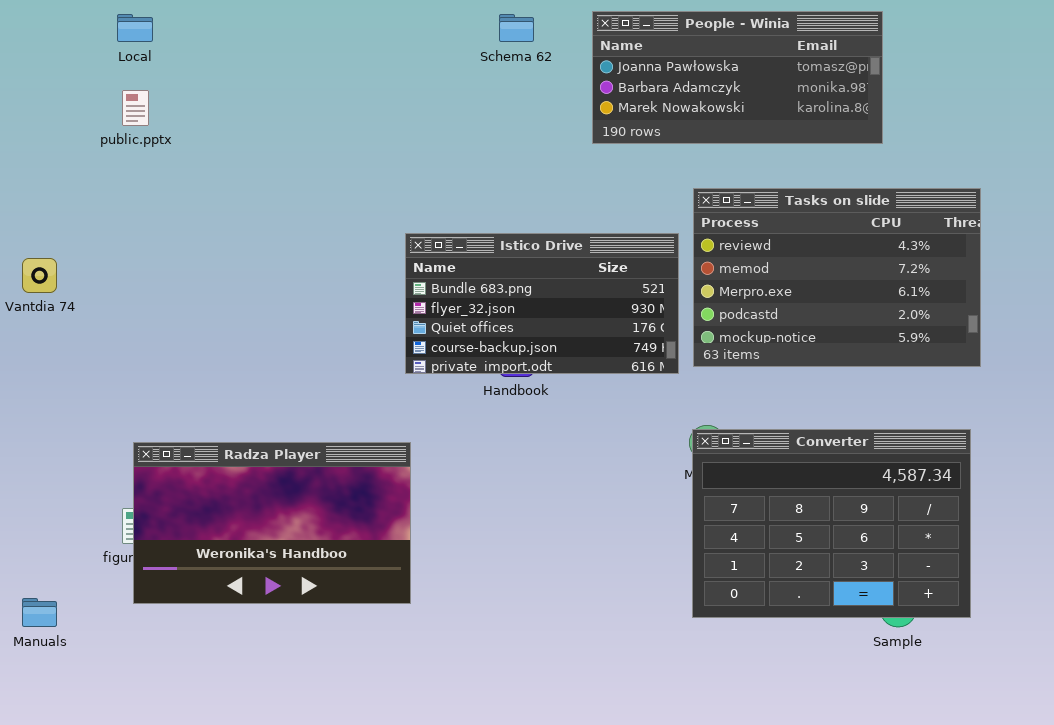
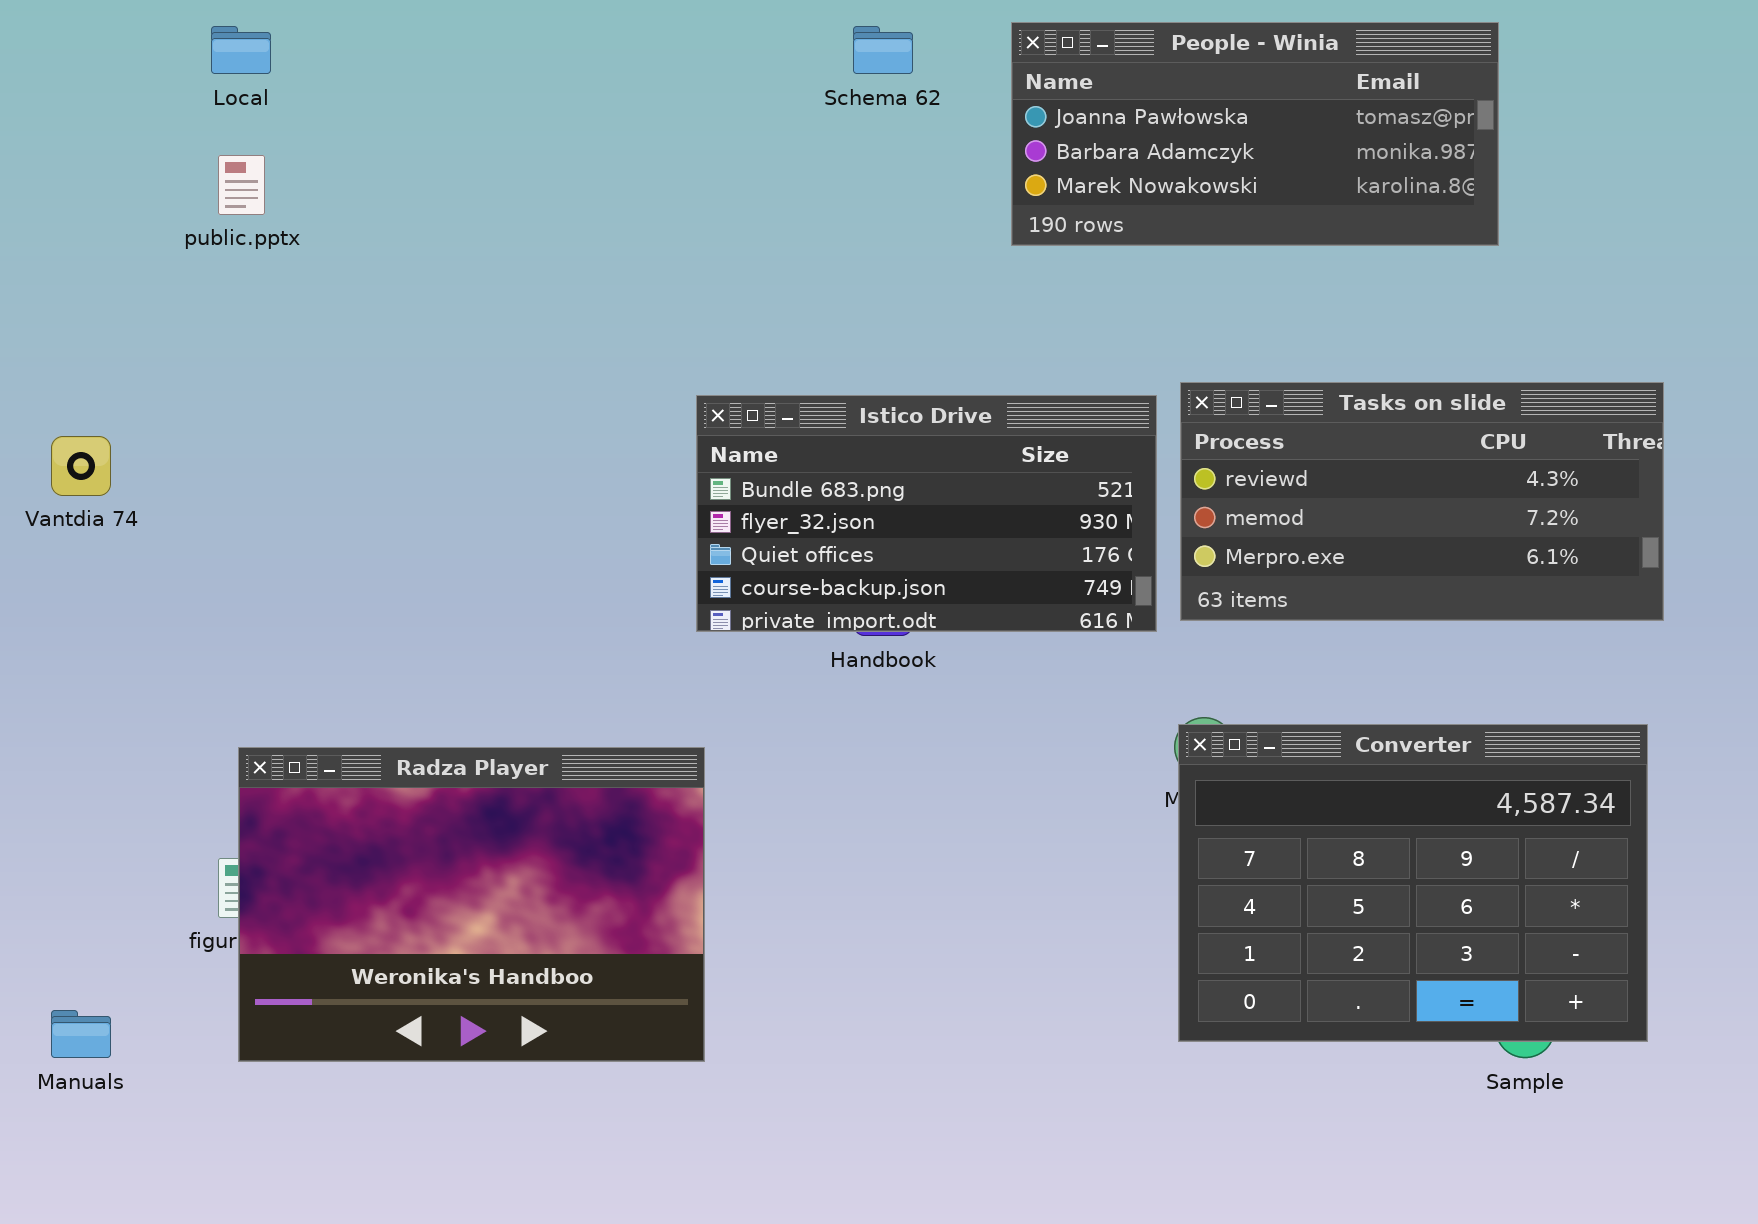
Tasks on slide: [693,188,981,367] -> [1180,382,1664,621], resized
Radza Player: [133,442,411,604] -> [238,747,705,1062], resized

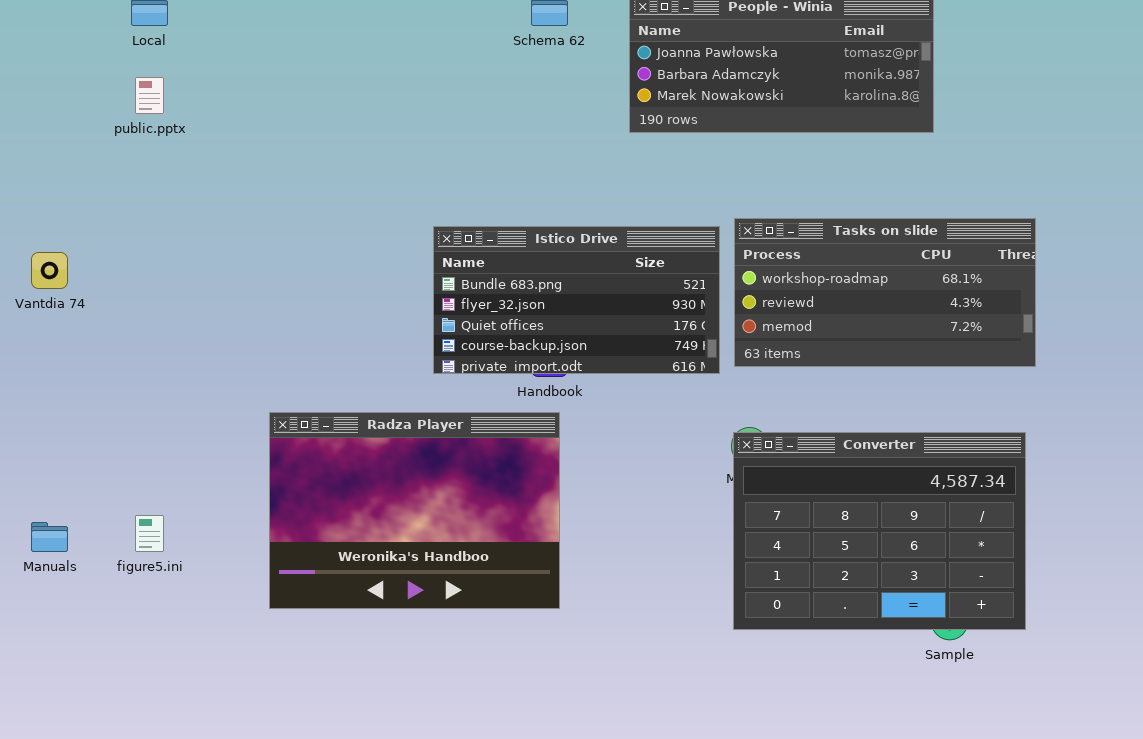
Tasks on slide: [1180,382,1664,621] -> [734,218,1036,367], scrolled up 1 row
Radza Player: [238,747,705,1062] -> [269,412,560,609], moved
Manuals: [51,1010,111,1058] -> [31,522,68,552], moved

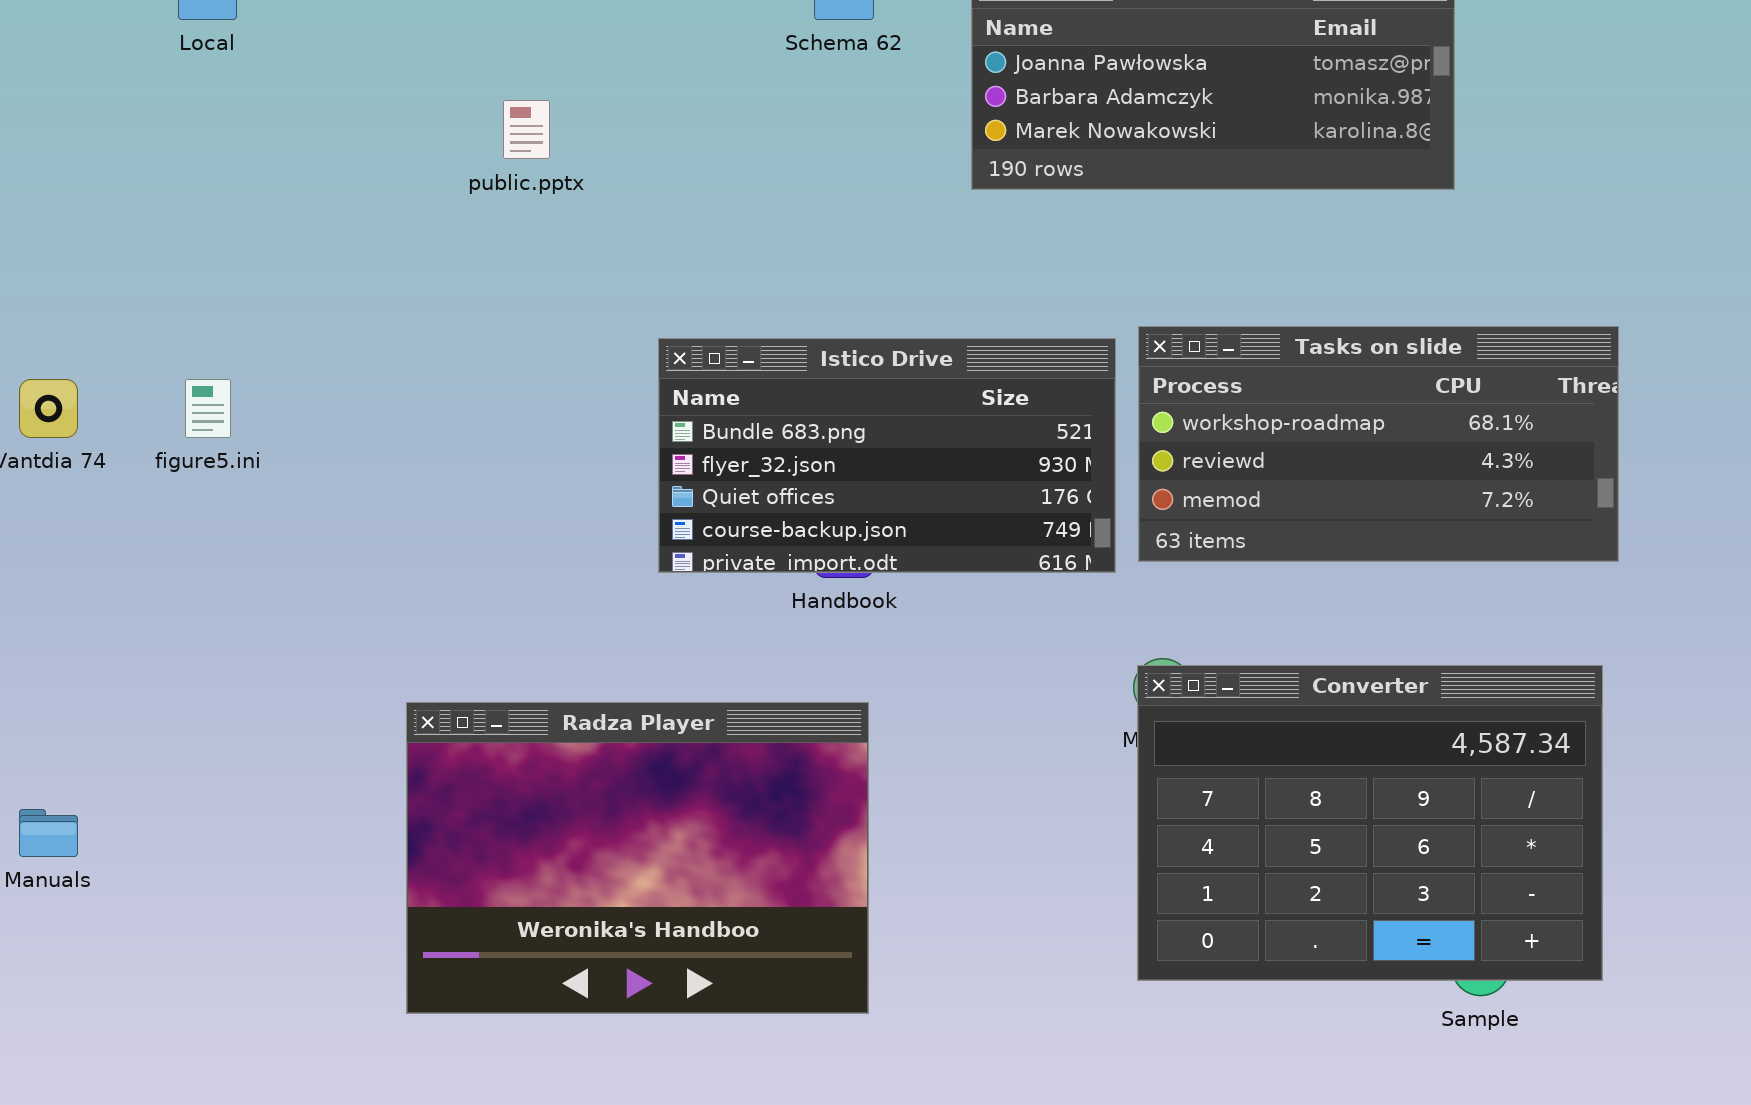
public.pptx: [135,77,164,114] -> [503,100,550,159], moved
Radza Player: [269,412,560,609] -> [406,702,869,1014], moved
figure5.ini: [135,515,164,552] -> [185,379,231,438], moved

